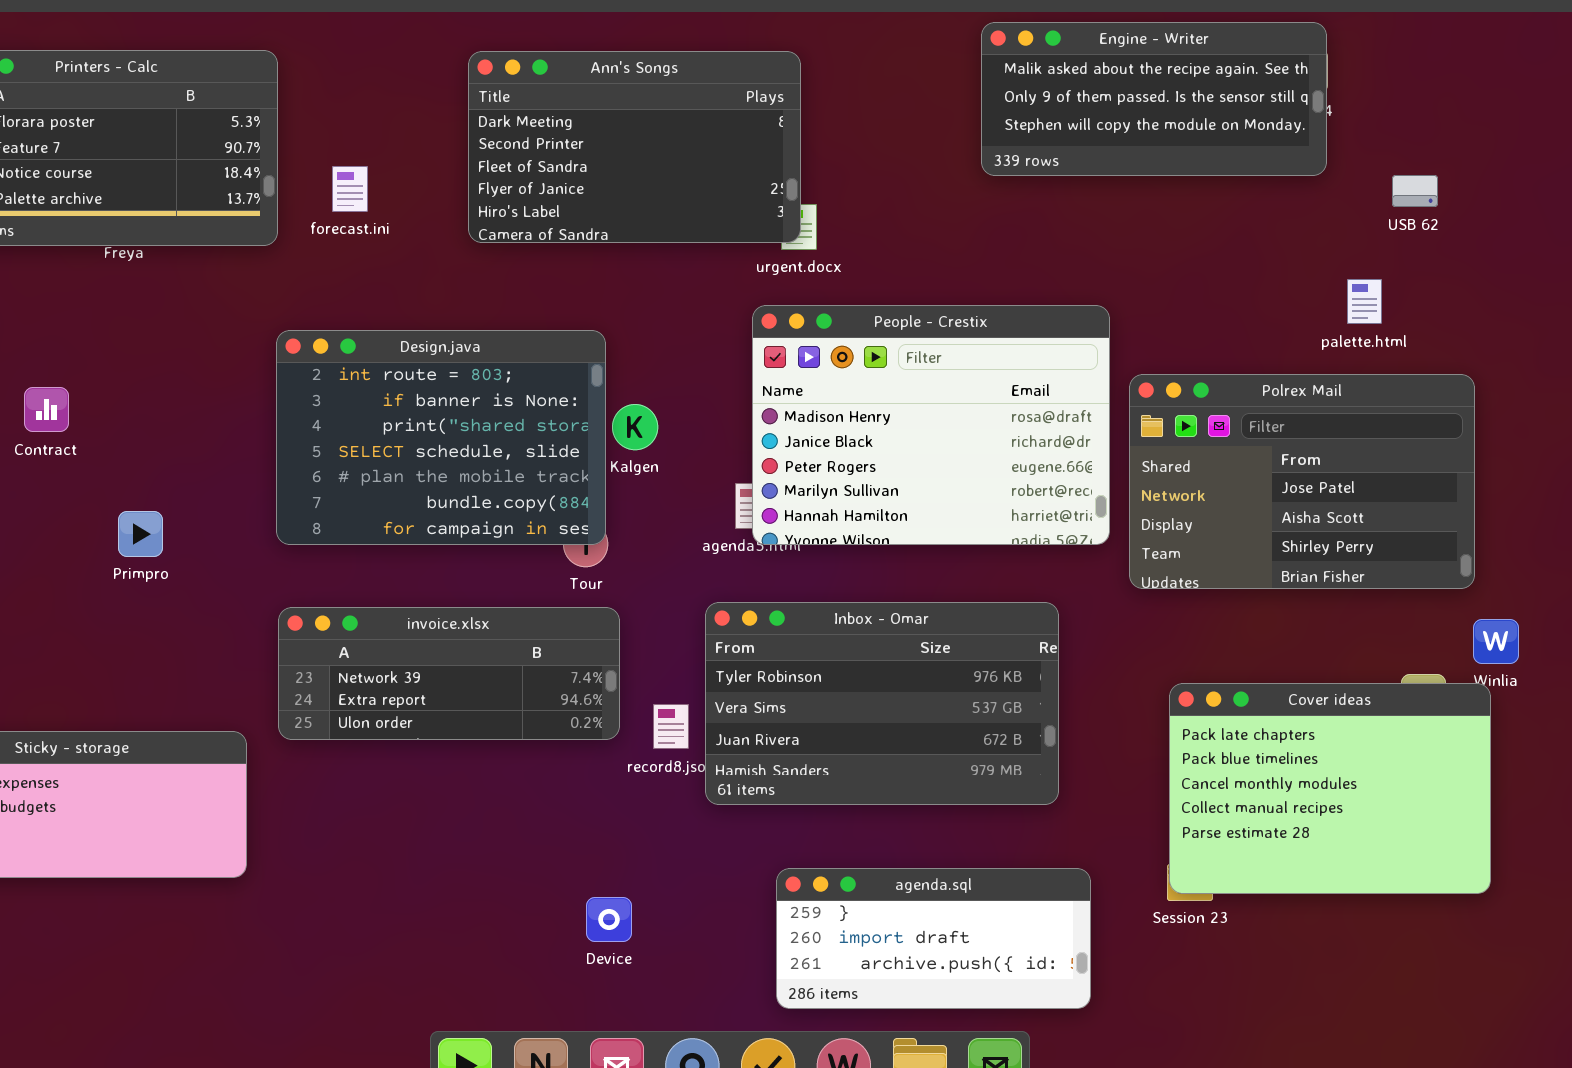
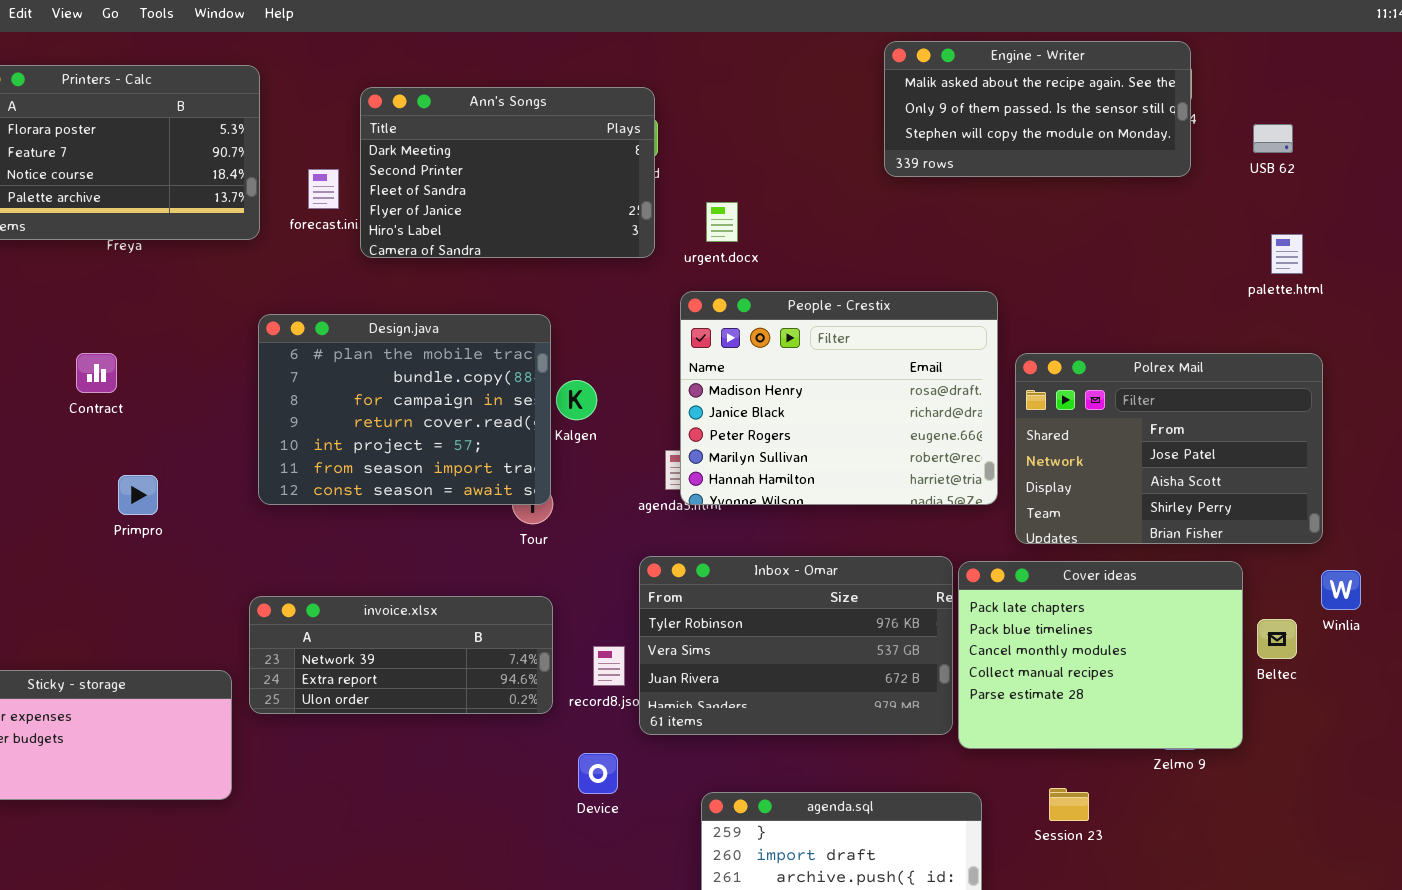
Ann's Songs: [468,51,801,243] -> [360,87,655,258], moved
USB 62: [1392,175,1438,207] -> [1253,124,1293,153], moved
palette.html: [1347,279,1382,324] -> [1271,234,1303,274], moved
Design.java: [276,330,606,545] -> [258,314,551,505], scrolled down 4 rows
Contract: [24,387,69,432] -> [76,353,117,393], moved
invoice.xlsx: [278,607,620,740] -> [249,596,553,714], moved
Cover ideas: [1169,683,1491,894] -> [958,561,1243,749], moved
Device: [586,897,632,942] -> [578,753,618,794], moved

